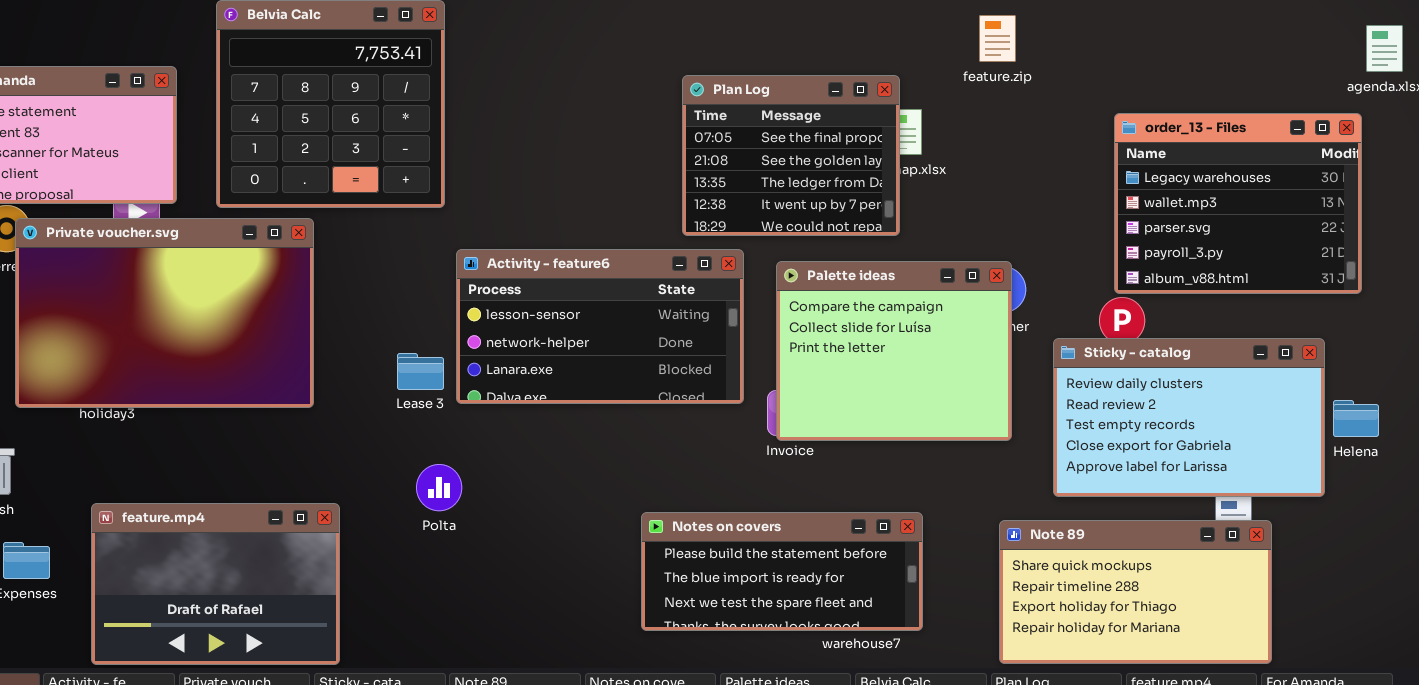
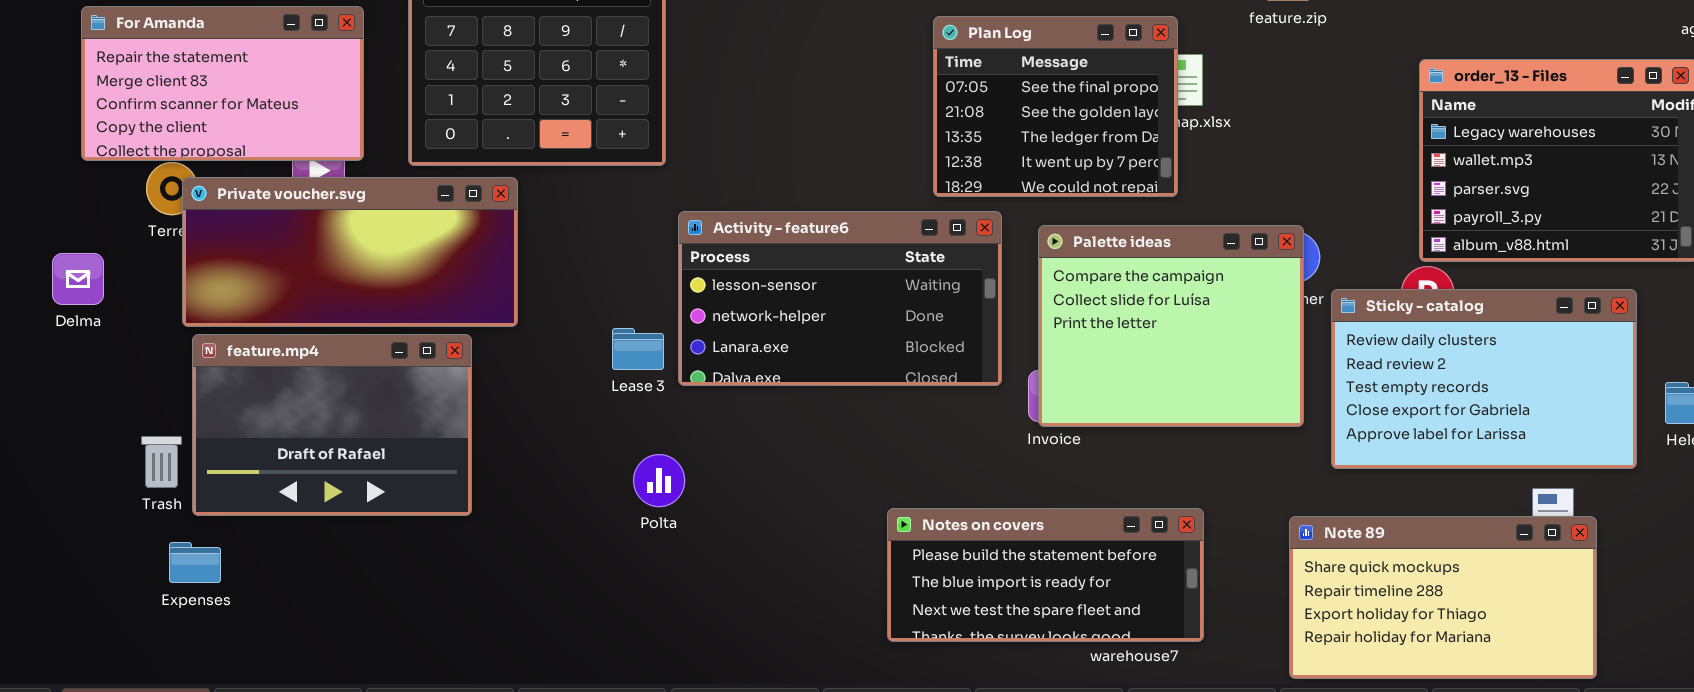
Private voucher.svg: [15,218,314,408] -> [182,177,518,327], resized
Sticky - catalog: [1053,338,1325,497] -> [1331,289,1637,469], moved
feature.mp4: [91,503,340,665] -> [192,334,472,516], moved

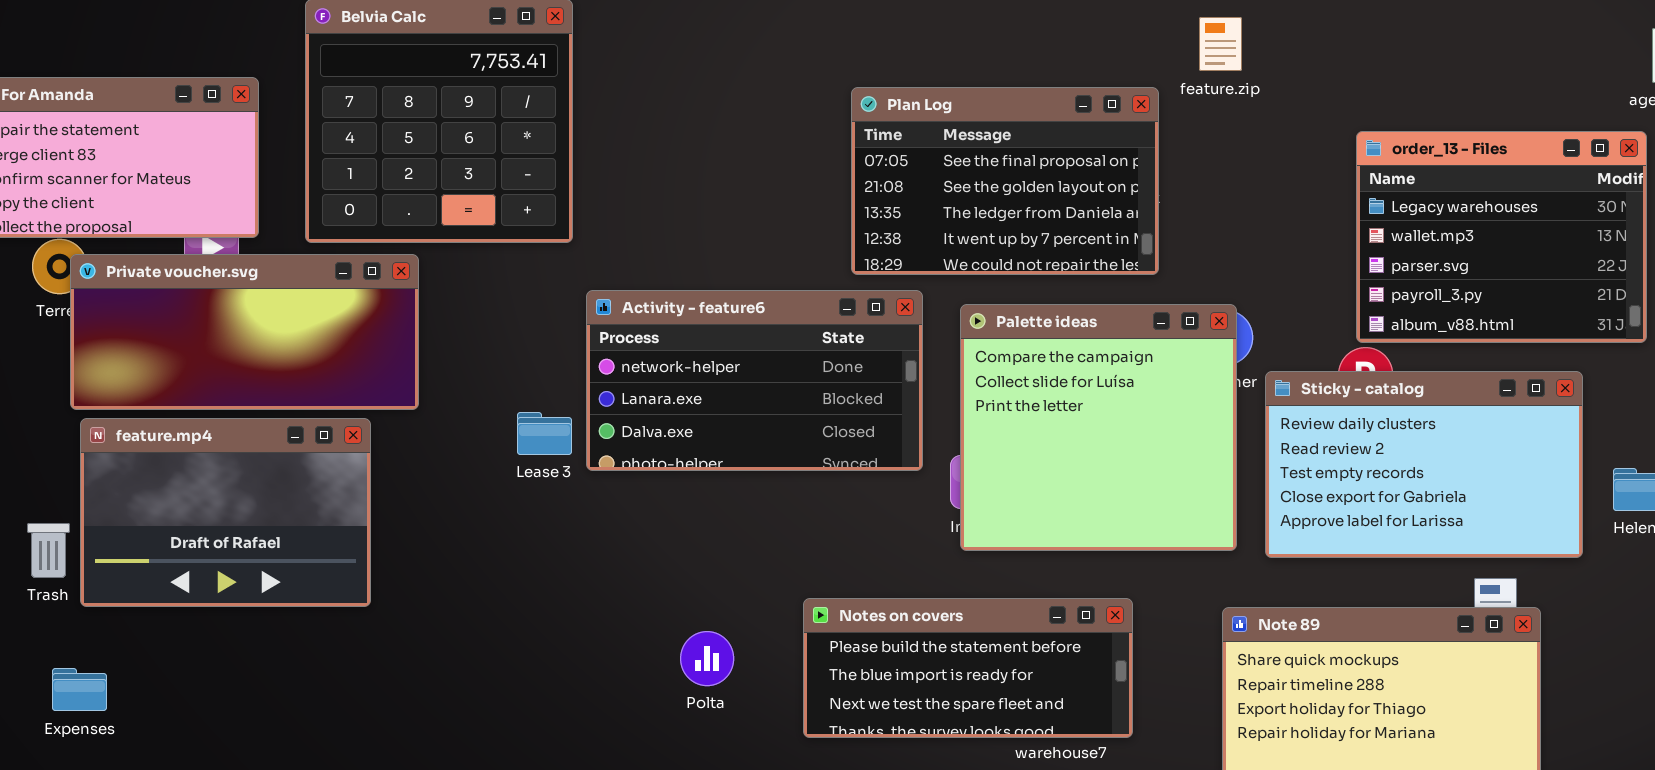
Plan Log: [933,16,1178,197] -> [851,87,1159,275], resized
Activity - feature6: [678,211,1002,386] -> [586,290,923,471], scrolled down 1 row
Palette ideas: [1038,225,1304,427] -> [960,304,1237,551], resized
Polta: [633,454,685,507] -> [680,631,734,686], moved
Expenses: [169,542,221,583] -> [52,668,107,711], moved

